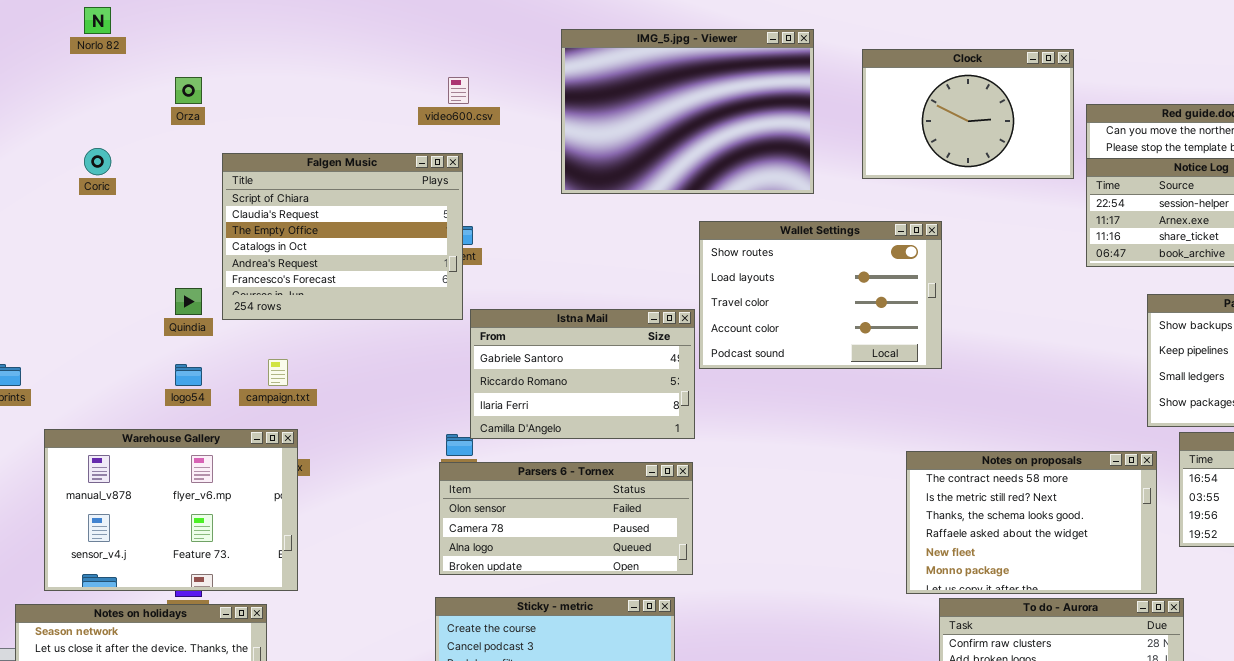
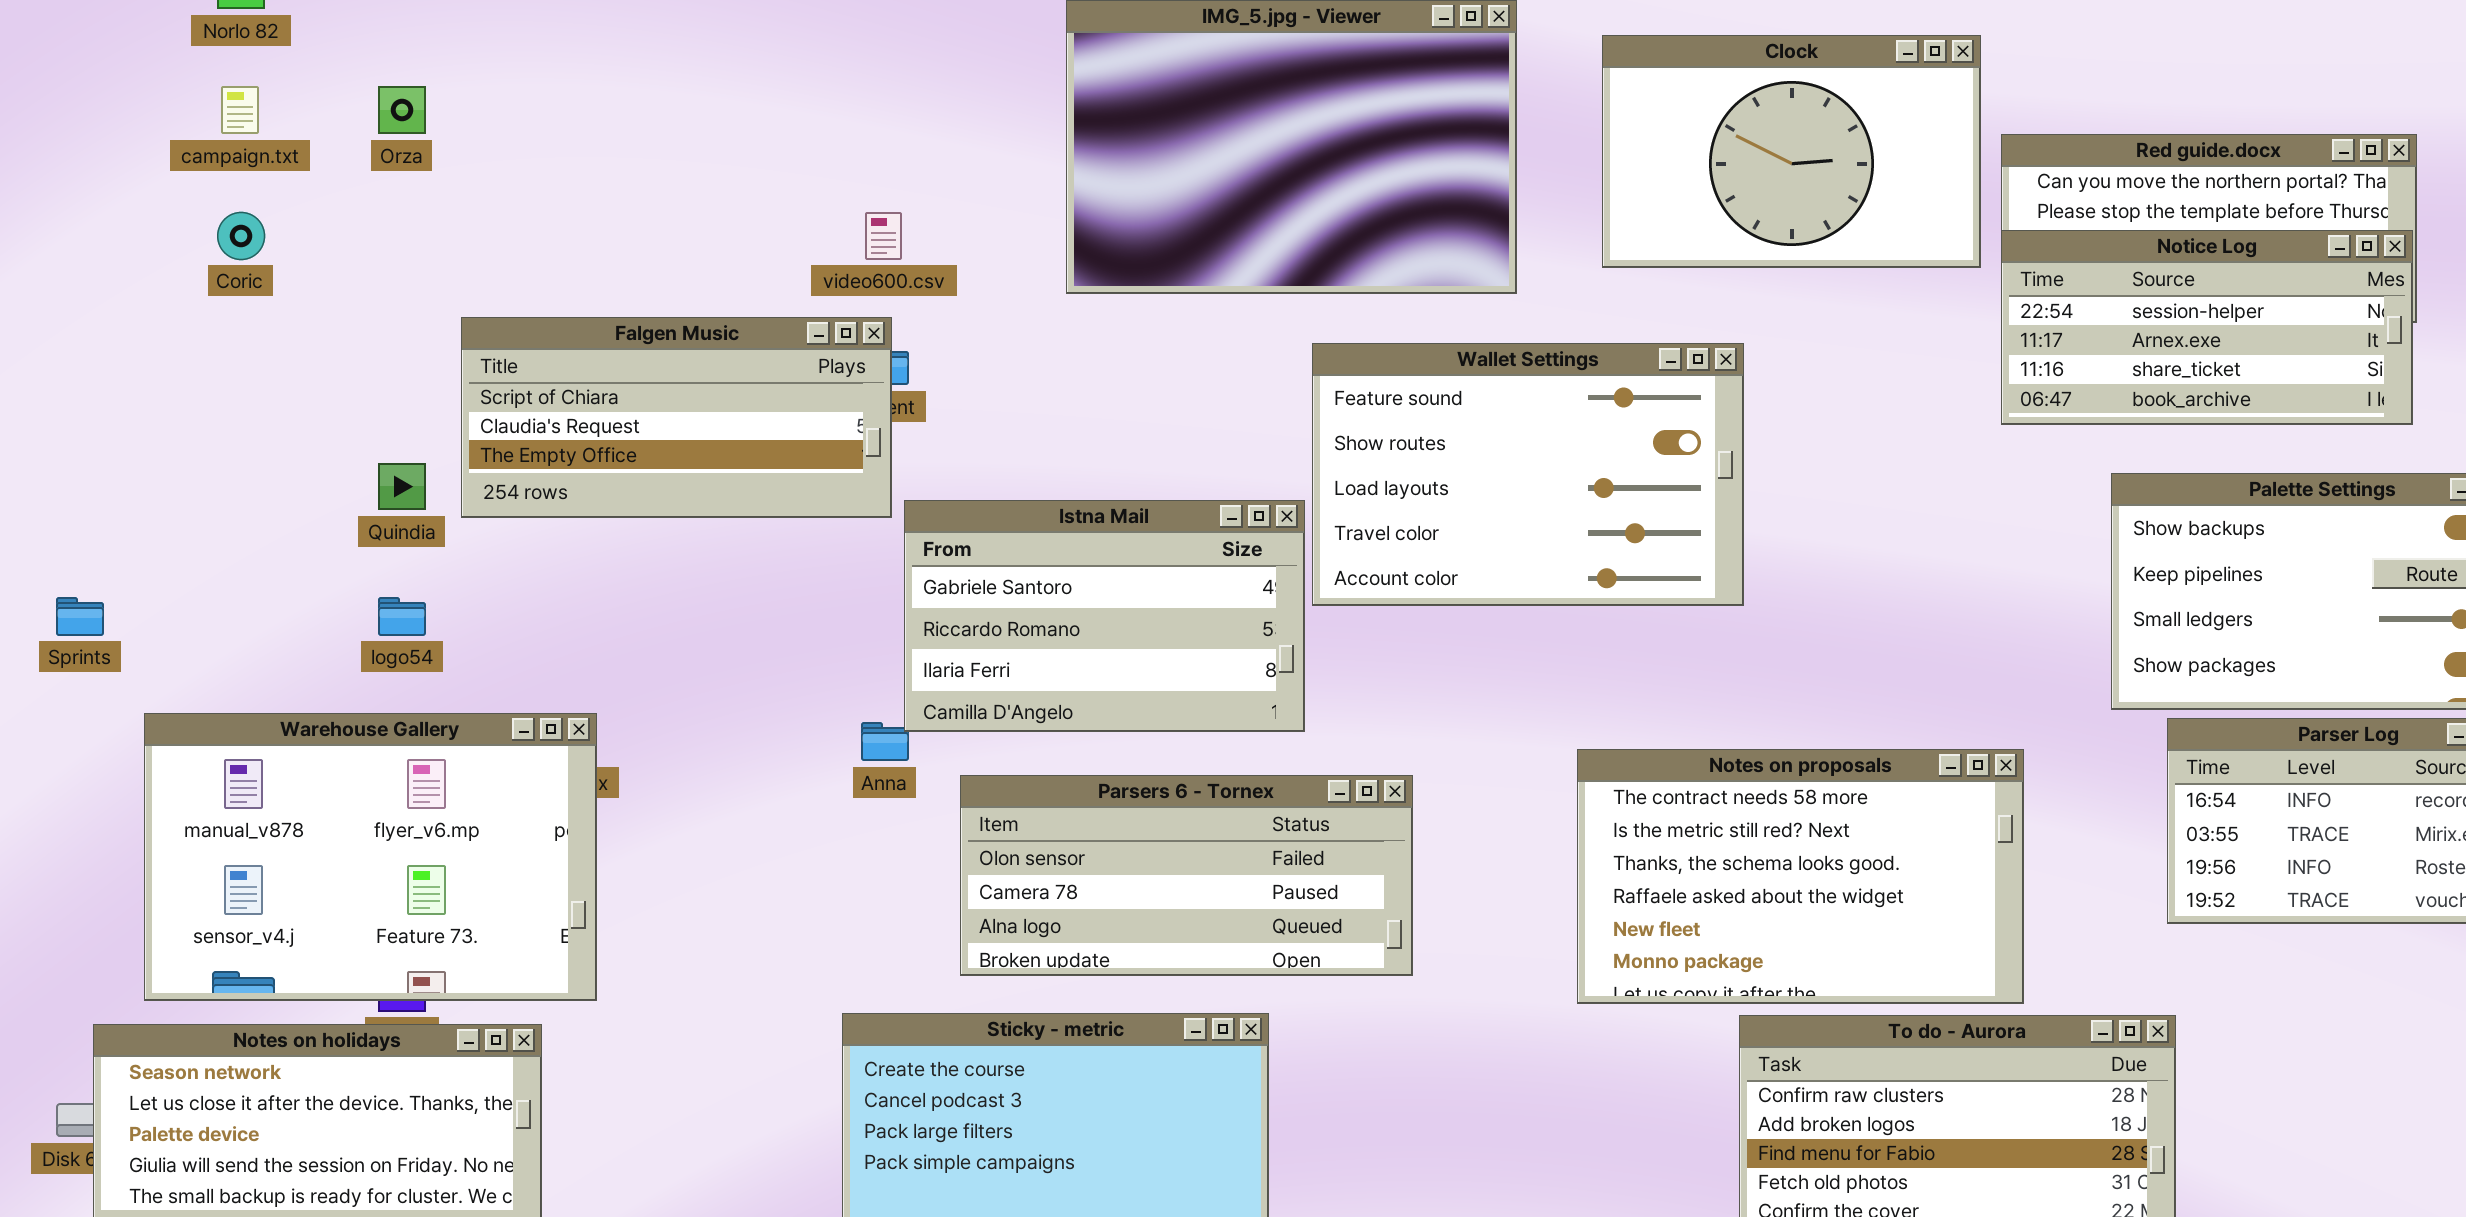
video600.csv: [448,77,469,104] -> [865,212,902,260], moved
Falgen Music: [222,153,463,320] -> [461,317,892,518], resized
Wallet Settings: [699,221,942,369] -> [1312,343,1744,606], scrolled up 1 row
campaign.txt: [268,359,288,386] -> [221,86,259,134], moved
Notes on proposals: [906,451,1157,594] -> [1577,749,2024,1004], moved
Parsers 6 - Tornex: [439,462,693,575] -> [960,775,1413,976], moved

